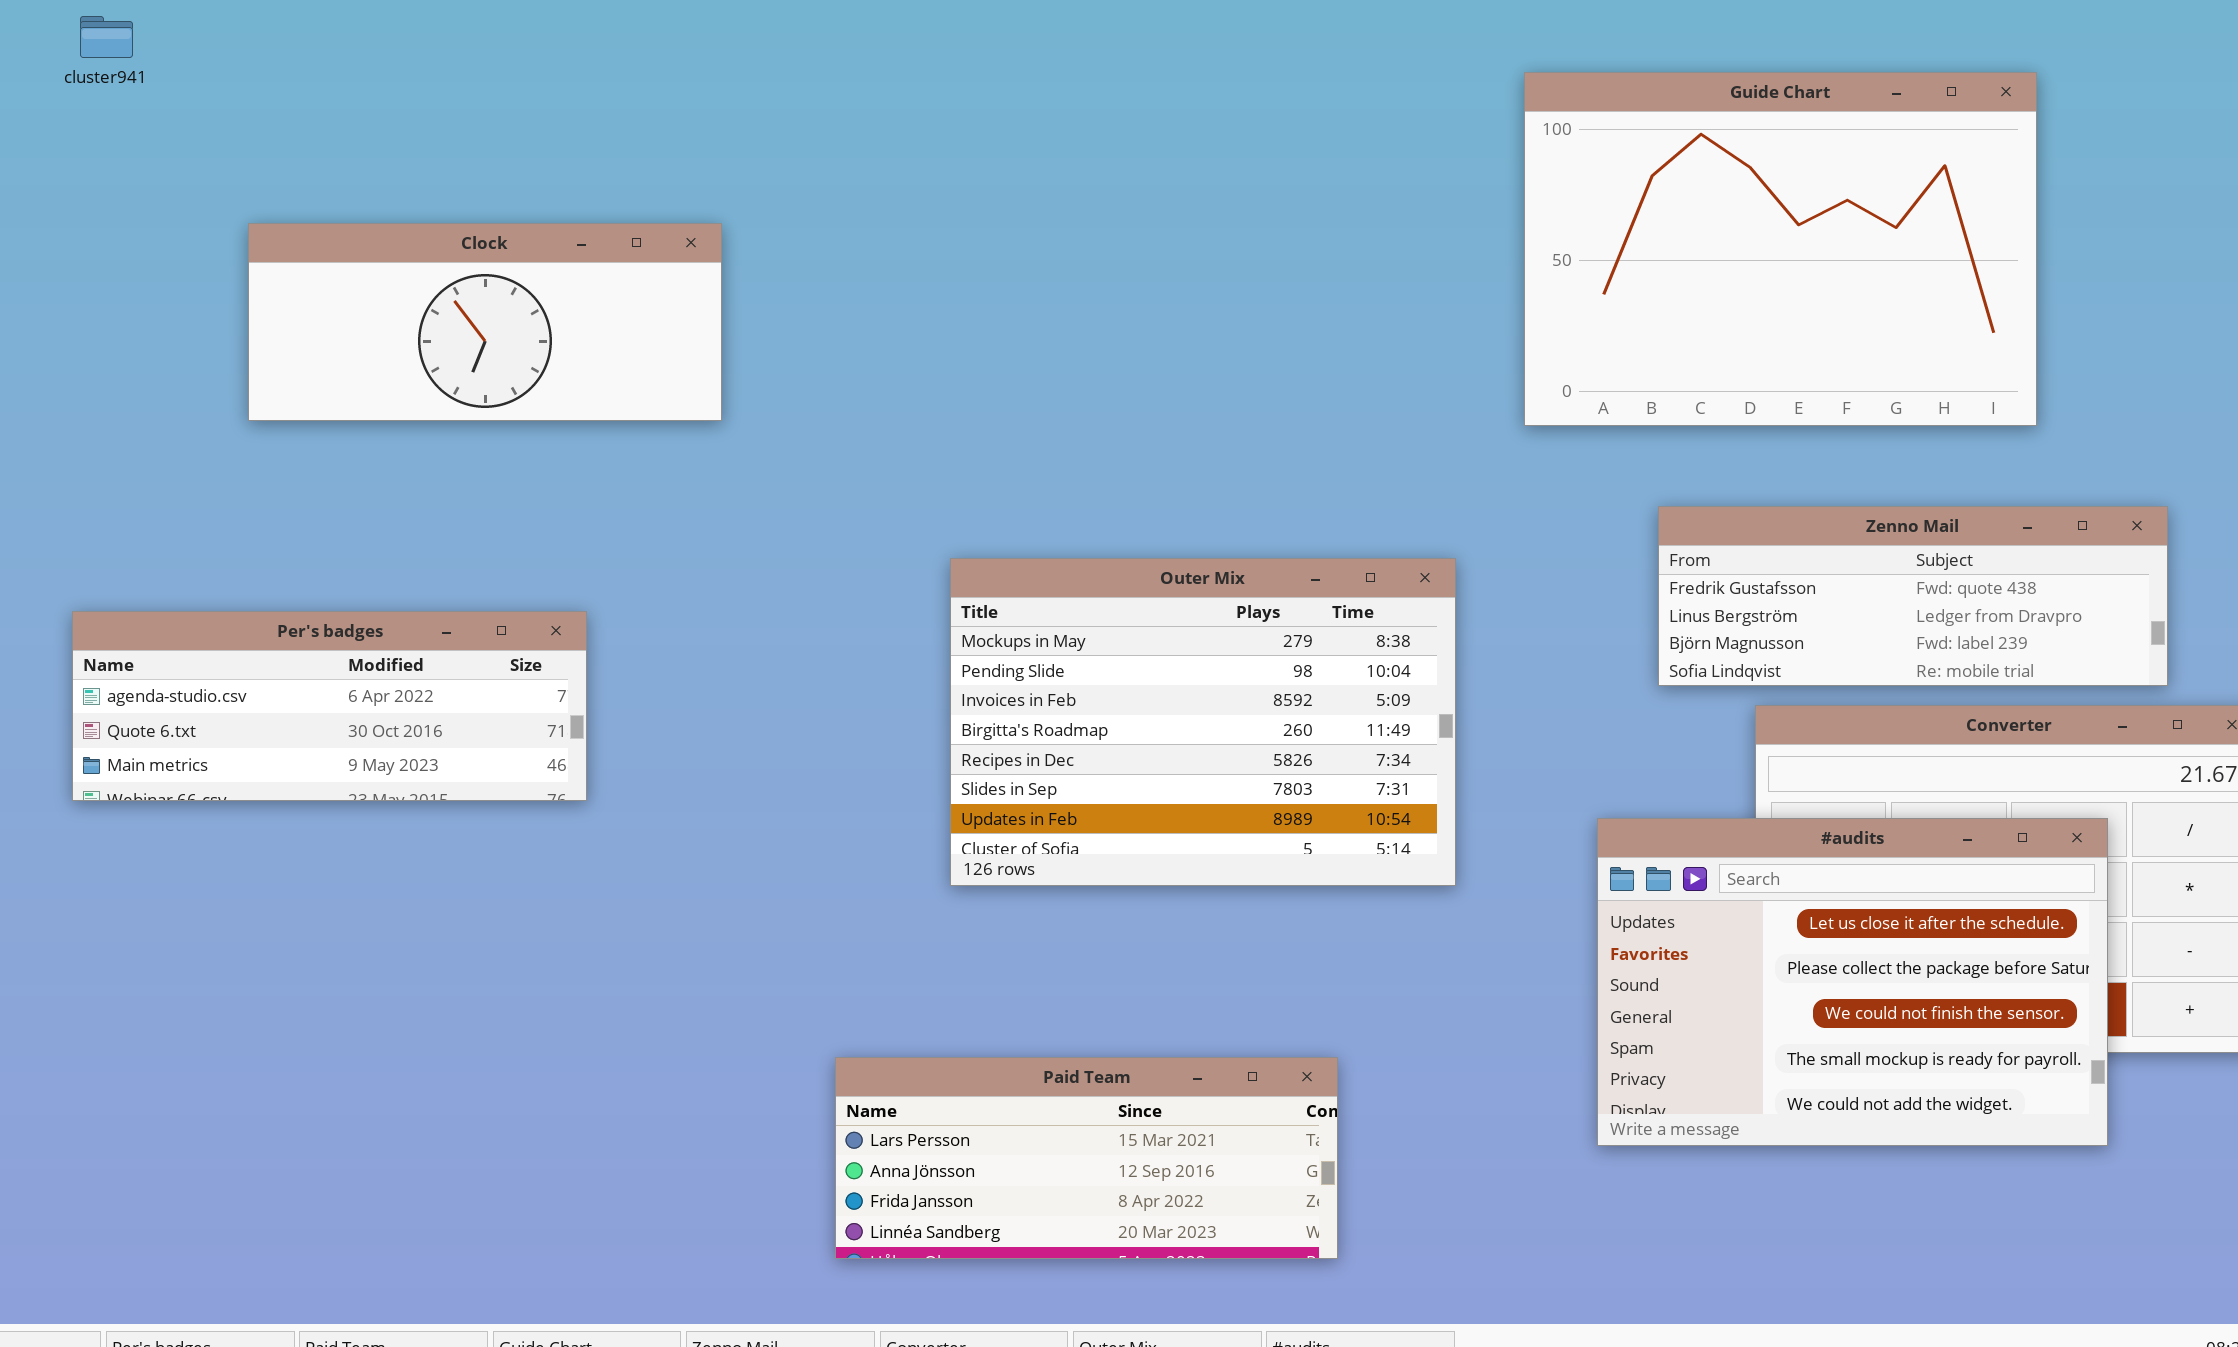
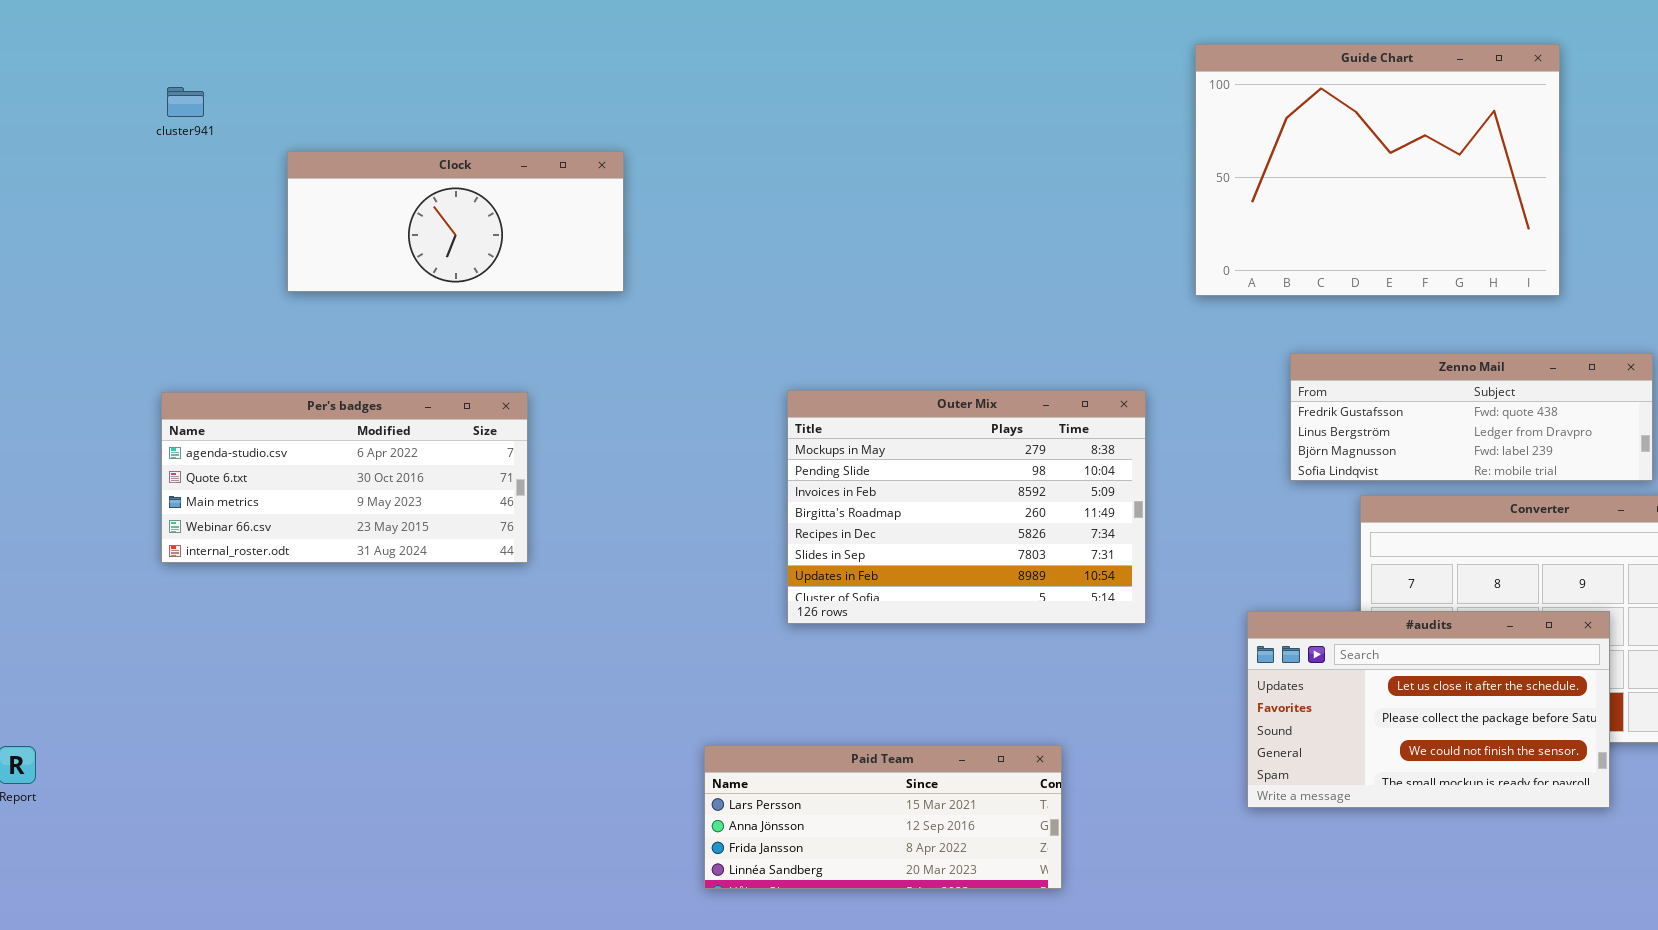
cluster941: [80,16,133,58] -> [167,87,204,117], moved
Per's badges: [72,611,587,801] -> [161,392,528,563], resized
#audits: [1597,818,2108,1146] -> [1247,611,1610,808], resized

